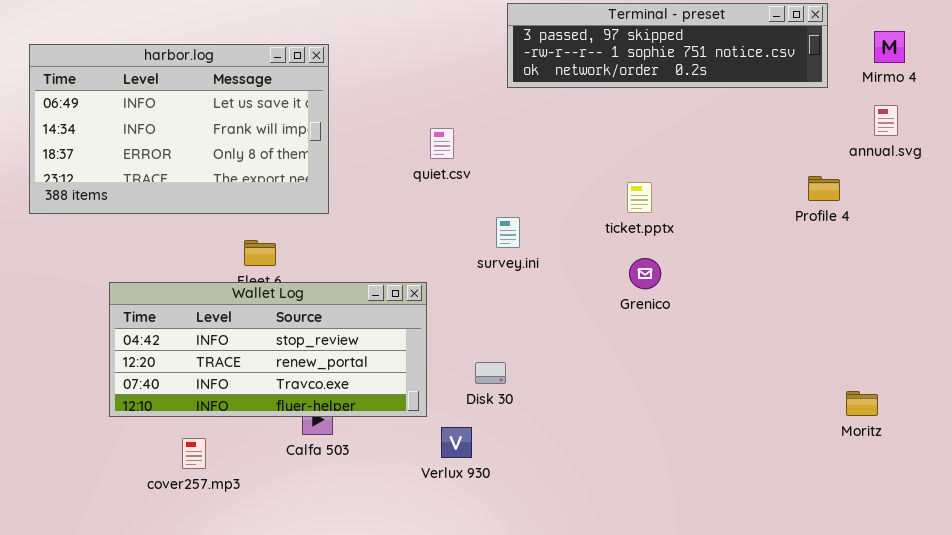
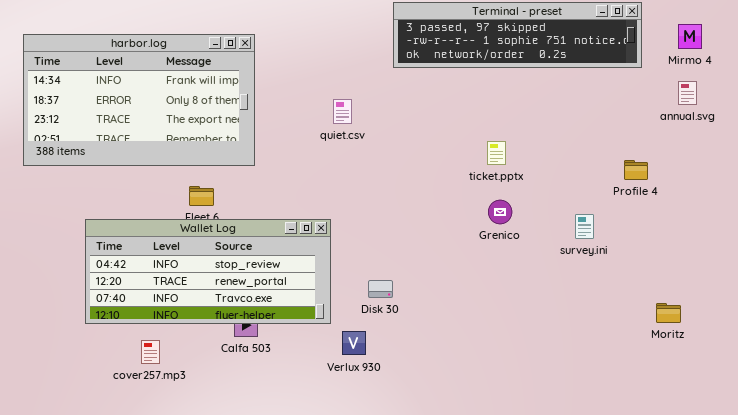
harbor.log: [29,44,329,214] -> [23,34,255,166], scrolled down 1 row
Profile 4: [808,176,840,201] -> [624,160,648,180], moved
survey.ini: [496,217,520,248] -> [575,214,594,239], moved

